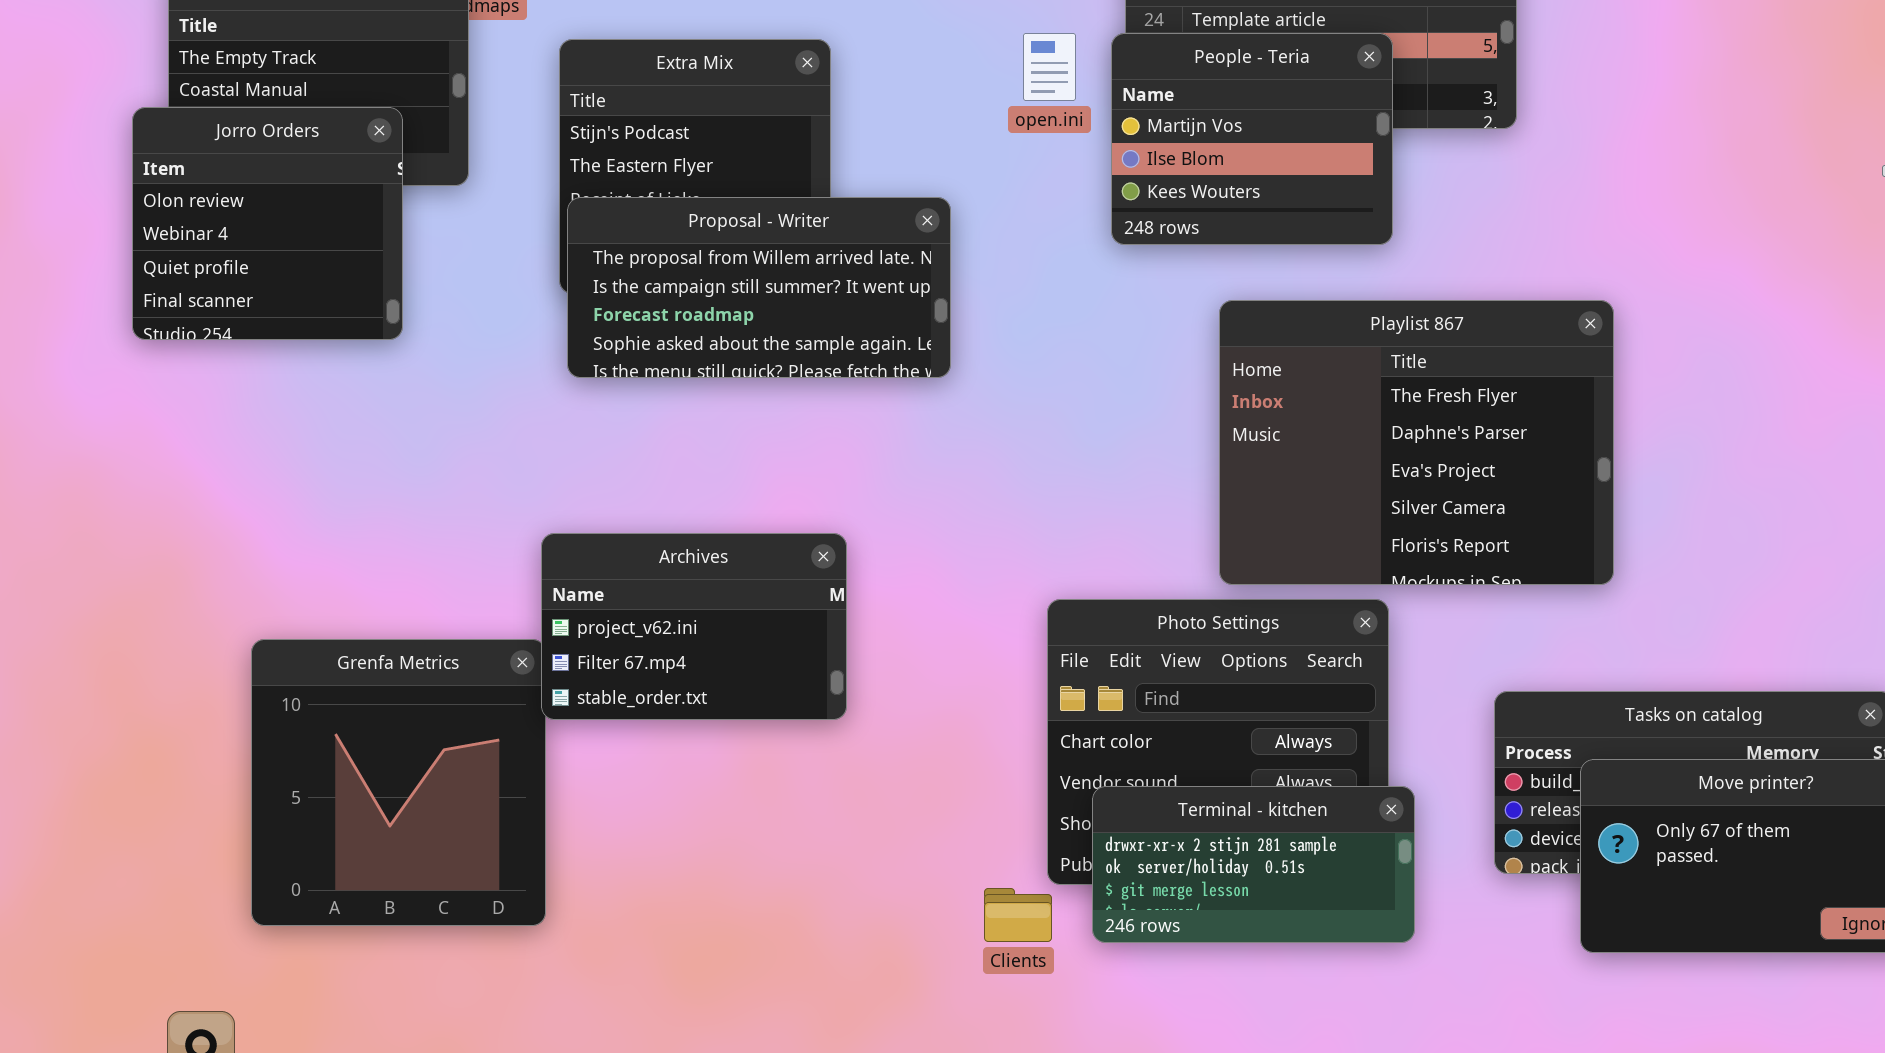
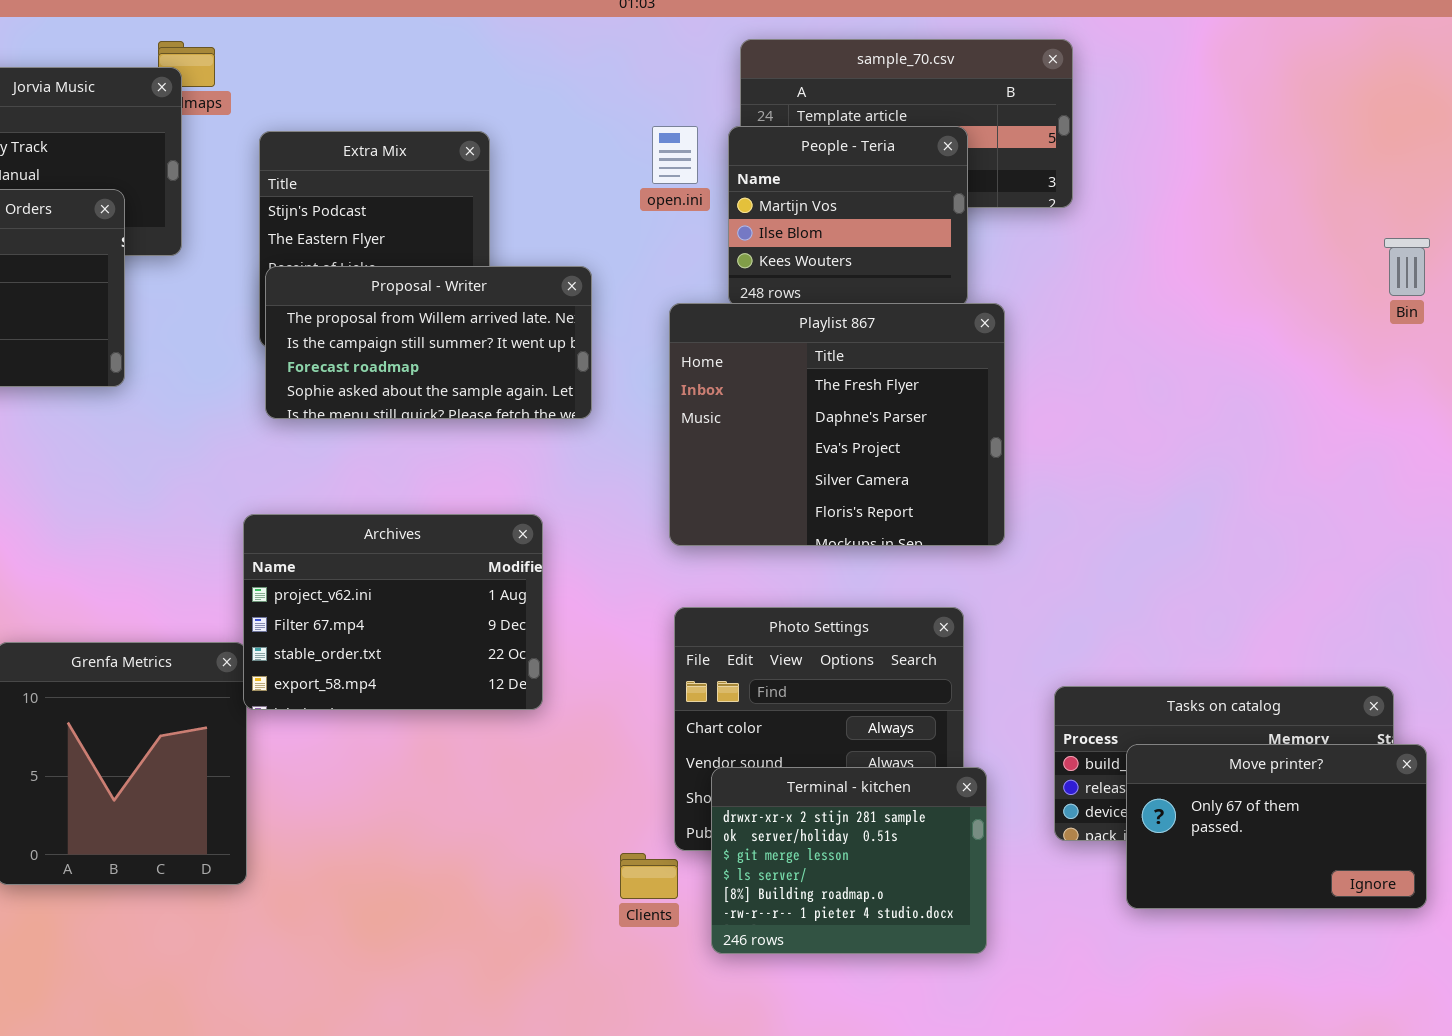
Playlist 867: [1219,300,1614,585] -> [669,303,1005,546], moved
Archives: [541,533,847,720] -> [243,514,543,710], resized
Terminal - kitchen: [1092,786,1415,943] -> [711,767,987,954], resized

